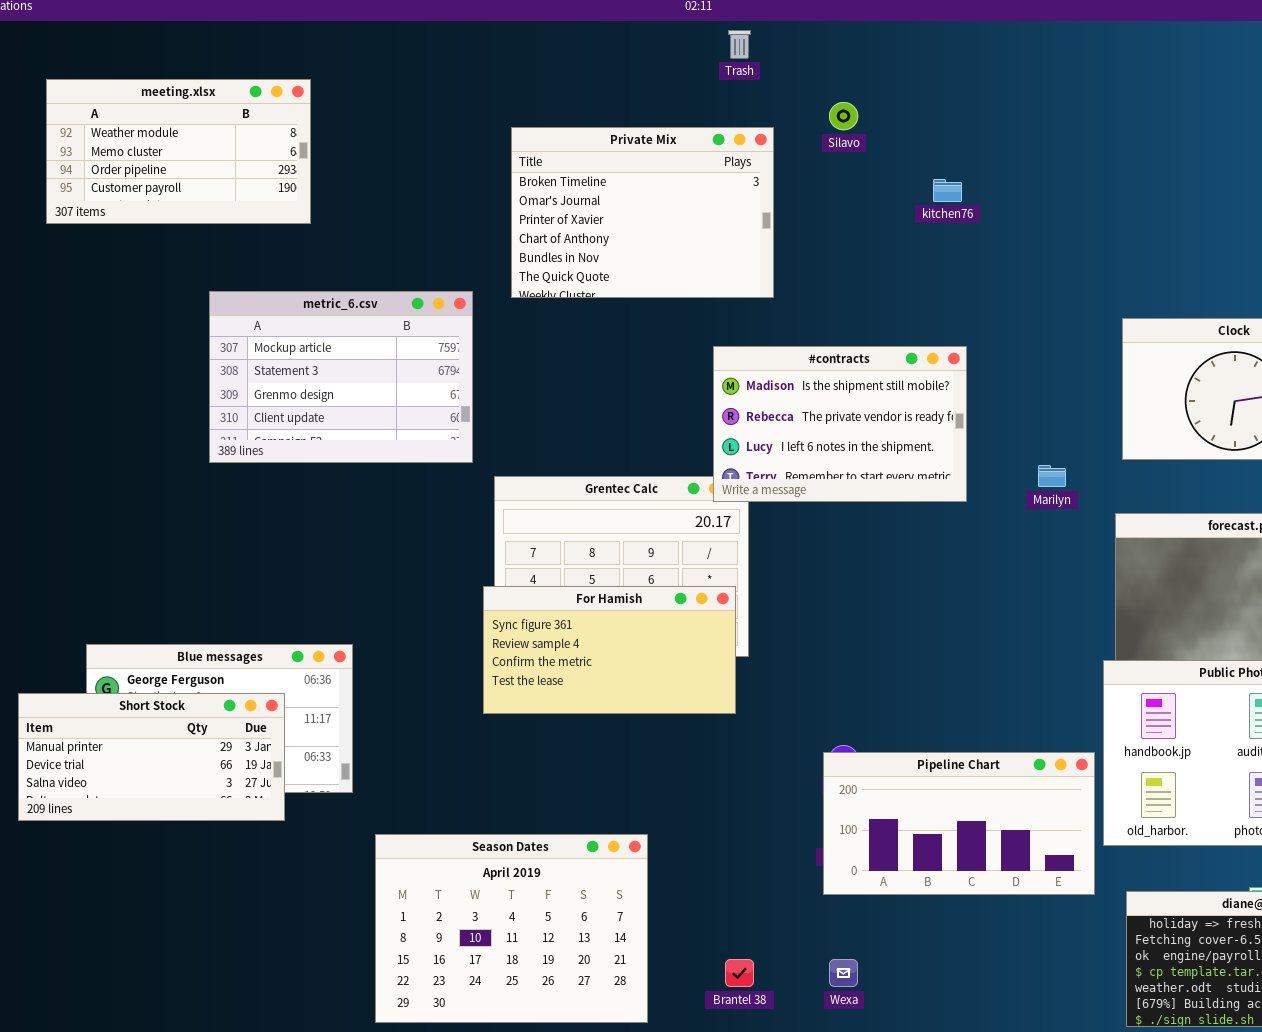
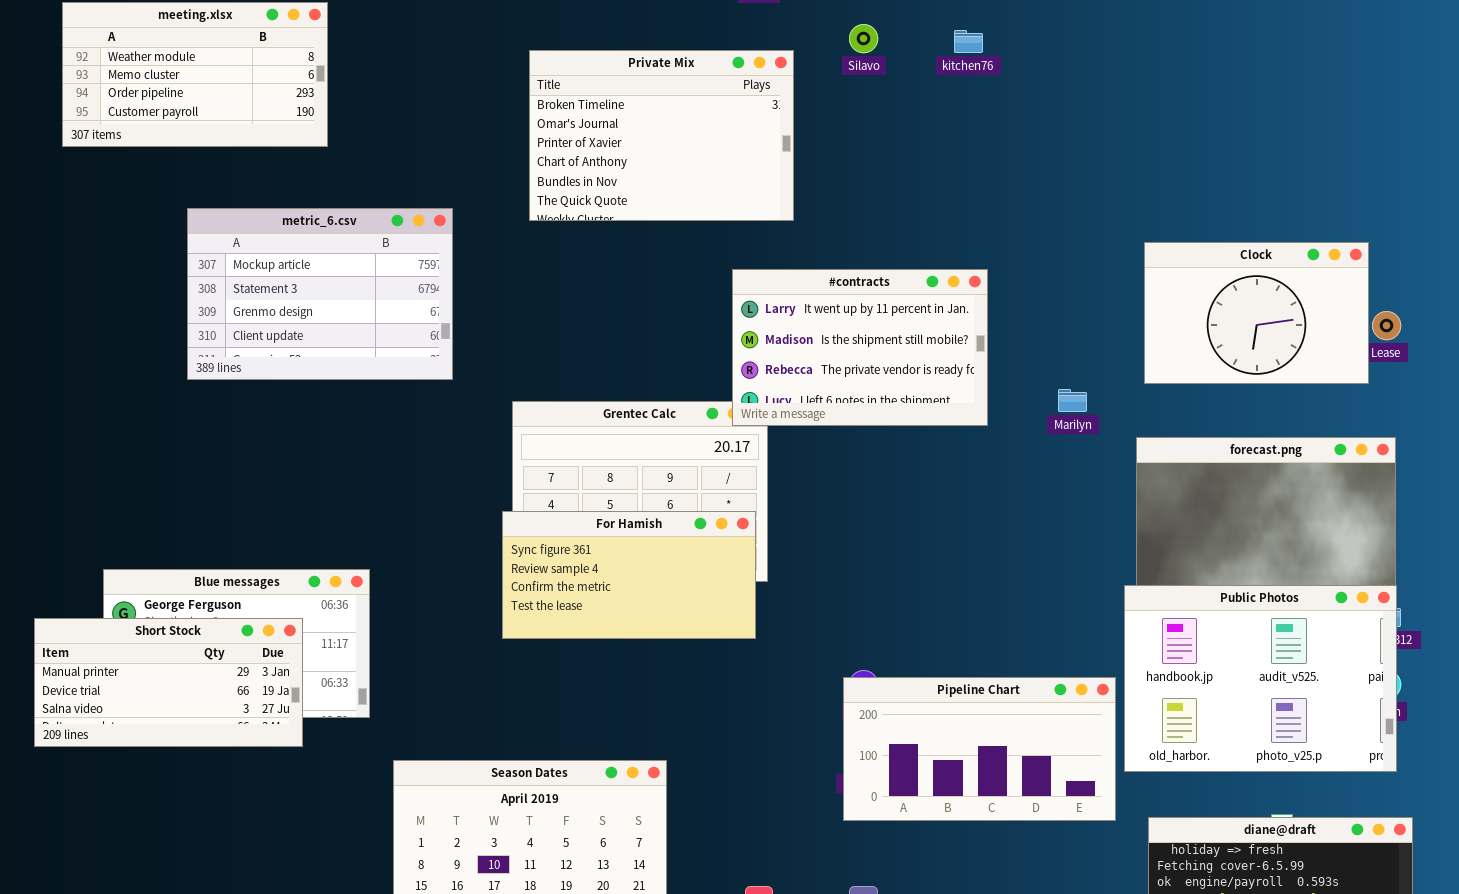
kitchen76: [933,179,962,202] -> [954,30,983,53], moved
metric_6.csv: [209,291,473,463] -> [187,208,453,380], moved
#contracts: [713,346,967,502] -> [732,269,988,426], scrolled up 1 row

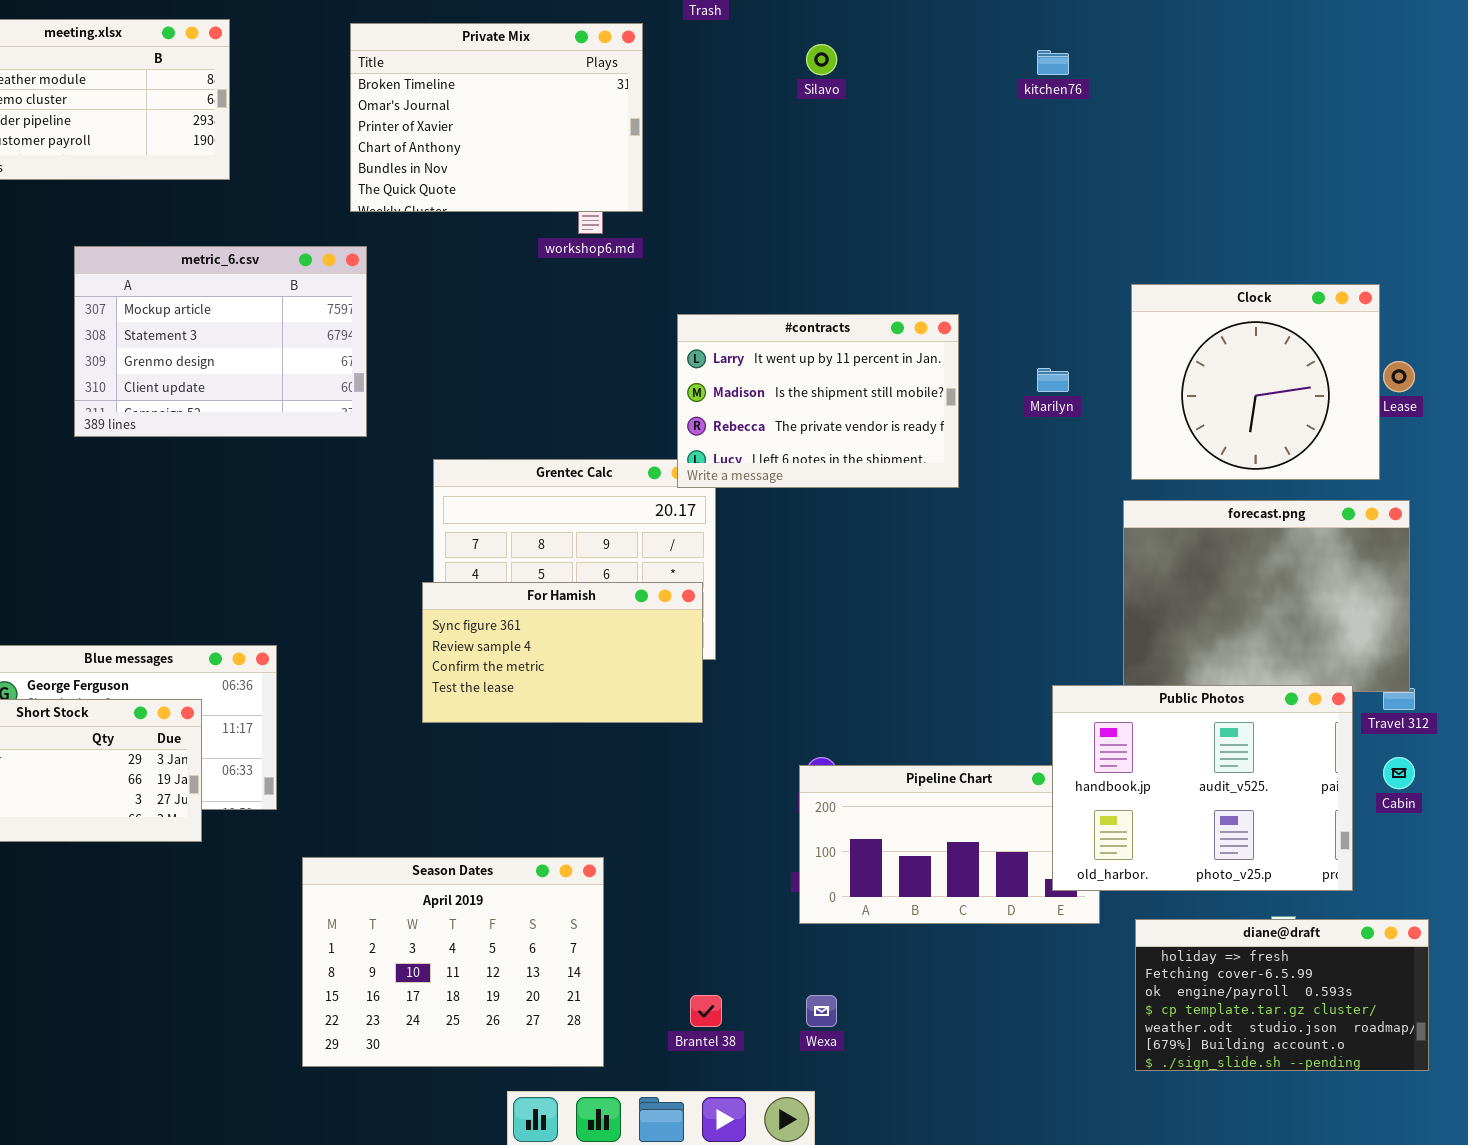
kitchen76: [954,30,983,53] -> [1037,50,1069,75], moved
Private Mix: [529,50,794,221] -> [350,23,643,212], moved
Clock: [1144,242,1369,384] -> [1131,284,1380,480], resized
Marilyn: [1058,389,1087,412] -> [1037,368,1069,392], moved
Public Photos: [1124,585,1397,772] -> [1052,685,1353,891], moved

